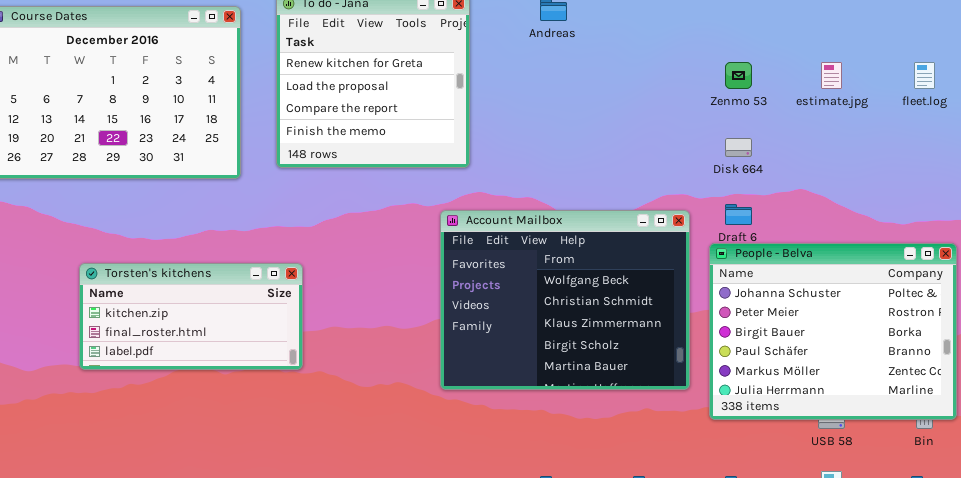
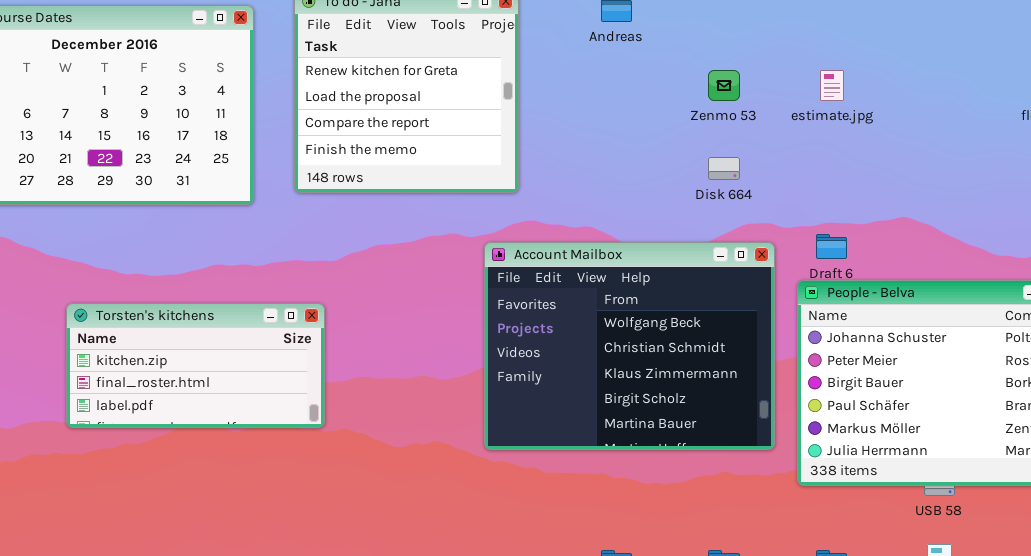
Zenmo 53: [725,62,752,89] -> [708,70,740,101], moved
estimate.jpg: [821,62,842,89] -> [820,70,844,101], moved
Disk 664: [725,138,752,157] -> [708,157,740,180], moved

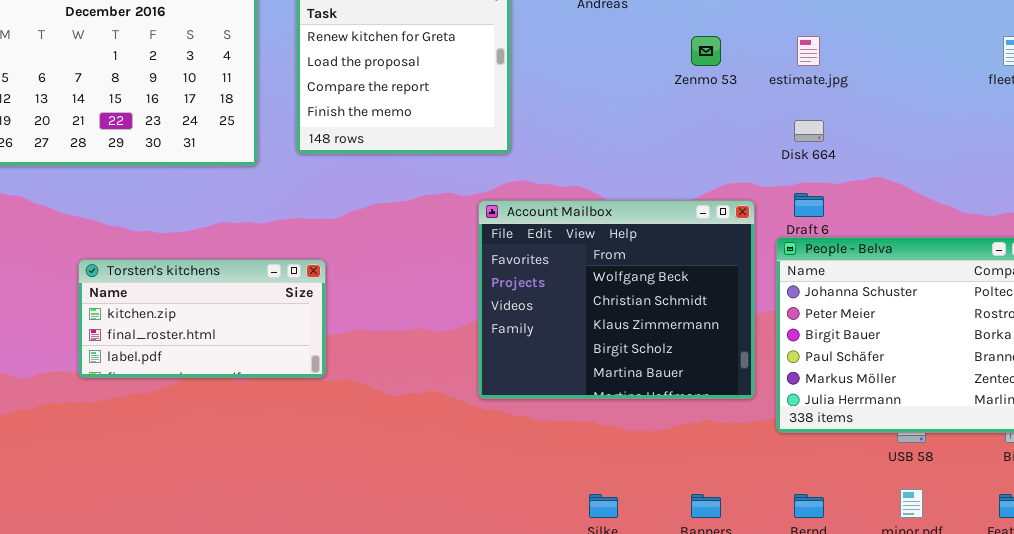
Disk 664: [708,157,740,180] -> [794,120,824,142], moved

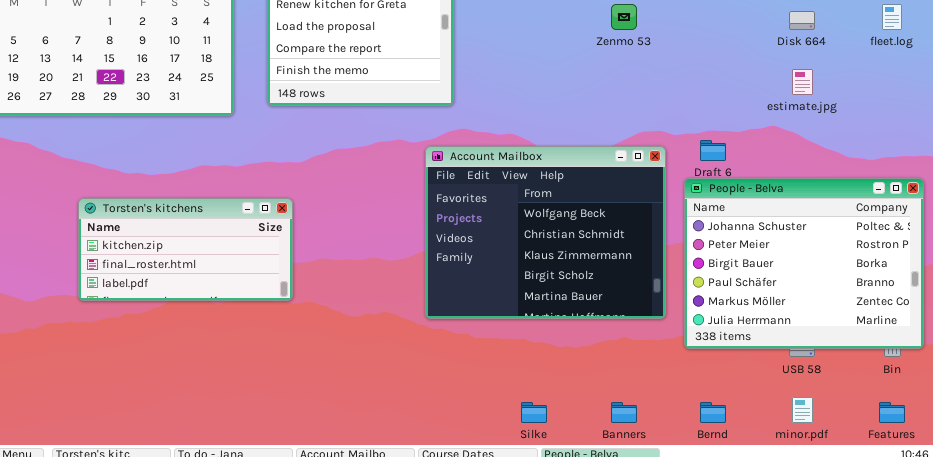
estimate.jpg: [797,36,820,66] -> [792,69,813,95], moved
Disk 664: [794,120,824,142] -> [789,11,815,30], moved

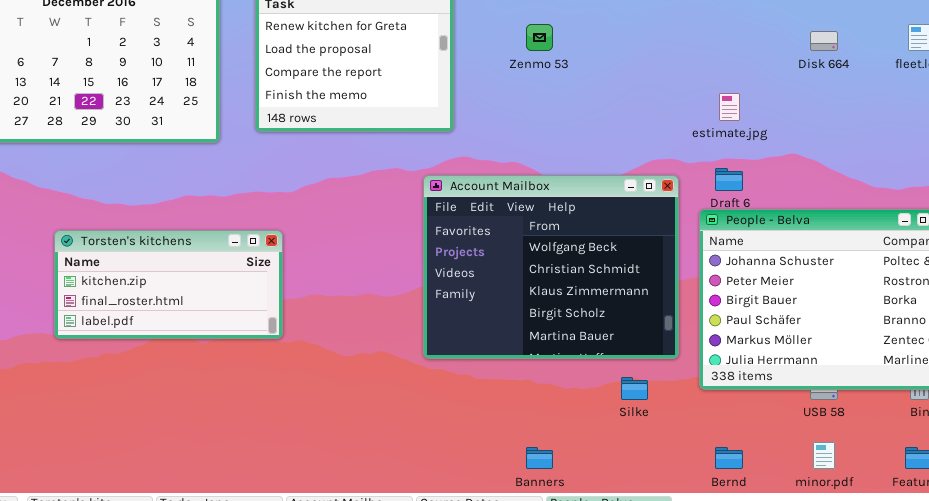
Zenmo 53: [611,4,637,30] -> [526,24,553,51], moved
estimate.jpg: [792,69,813,95] -> [719,93,740,121], moved
Silke: [521,402,547,423] -> [621,377,648,400], moved
Banners: [611,402,637,423] -> [526,447,553,469], moved

